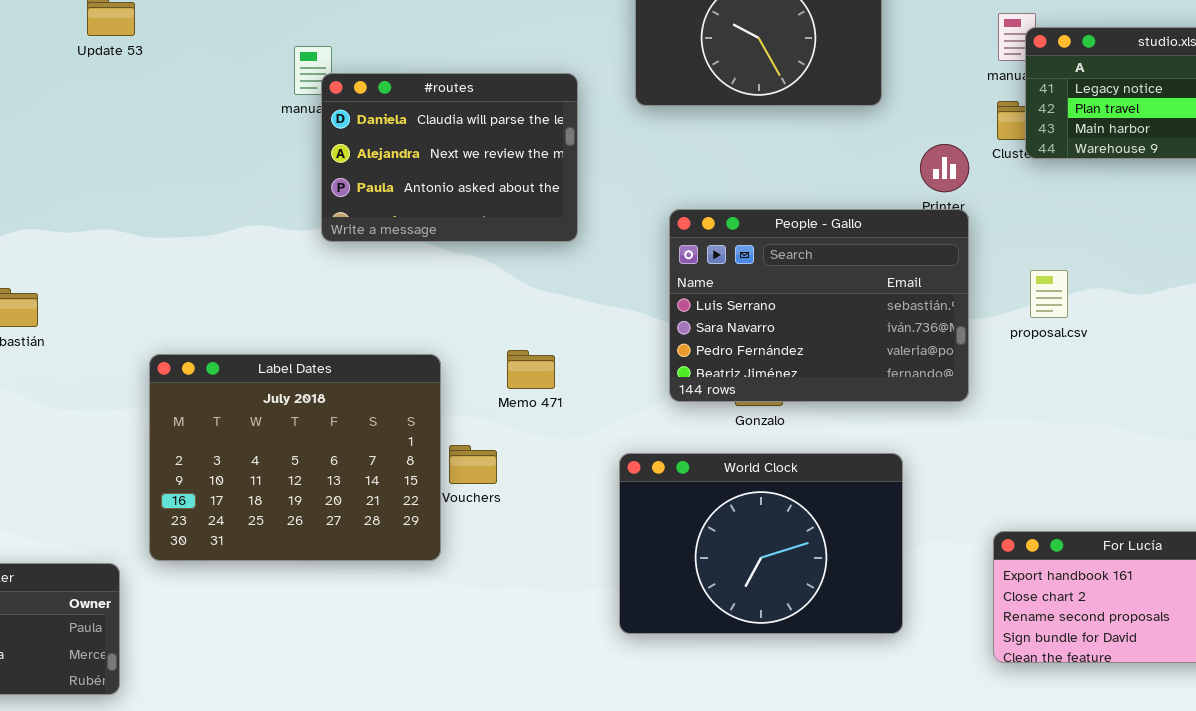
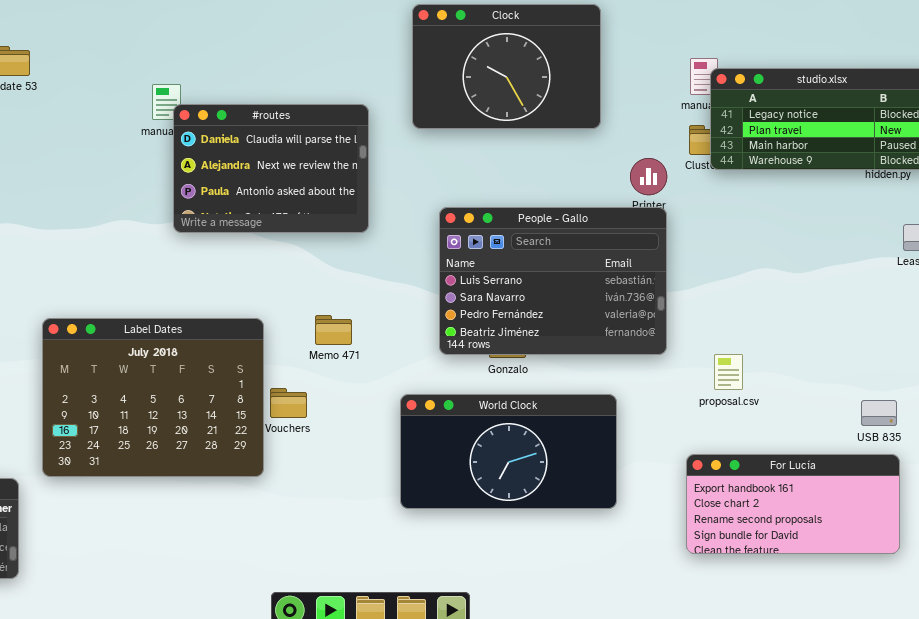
proposal.csv: [1030,270,1068,318] -> [714,354,743,390], moved
World Clock: [619,453,903,634] -> [400,394,617,509], resized

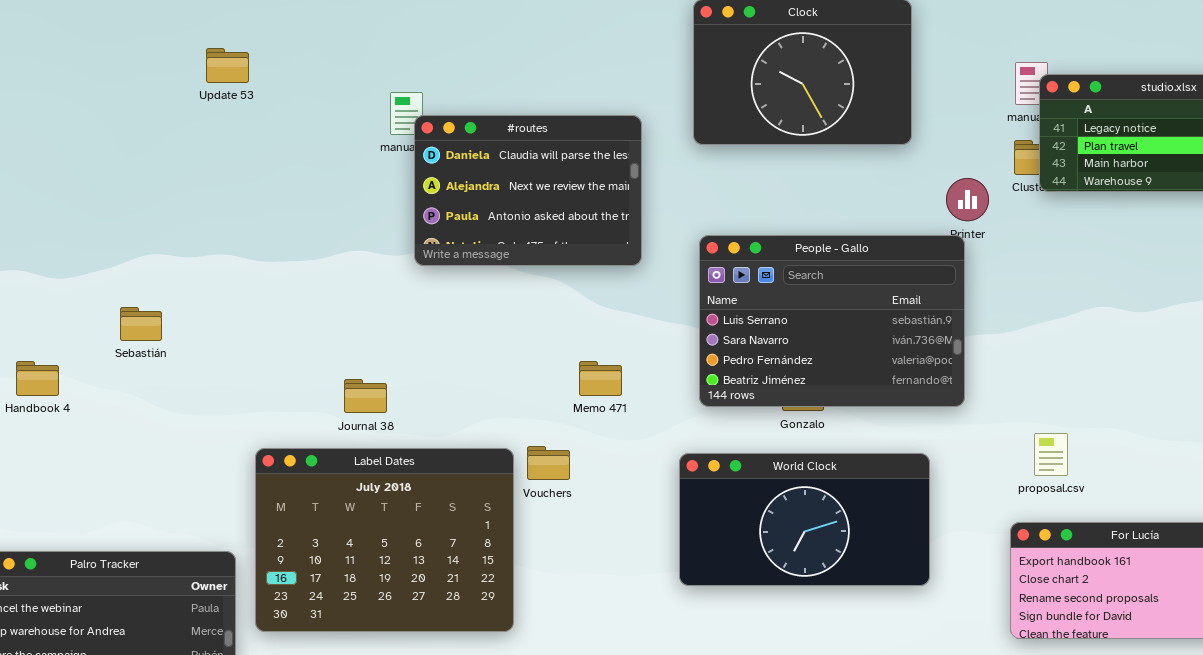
People - Gallo: [439,207,667,355] -> [699,235,965,407], moved
Label Dates: [42,318,264,477] -> [255,448,514,632], moved
proposal.csv: [714,354,743,390] -> [1034,433,1068,476], moved

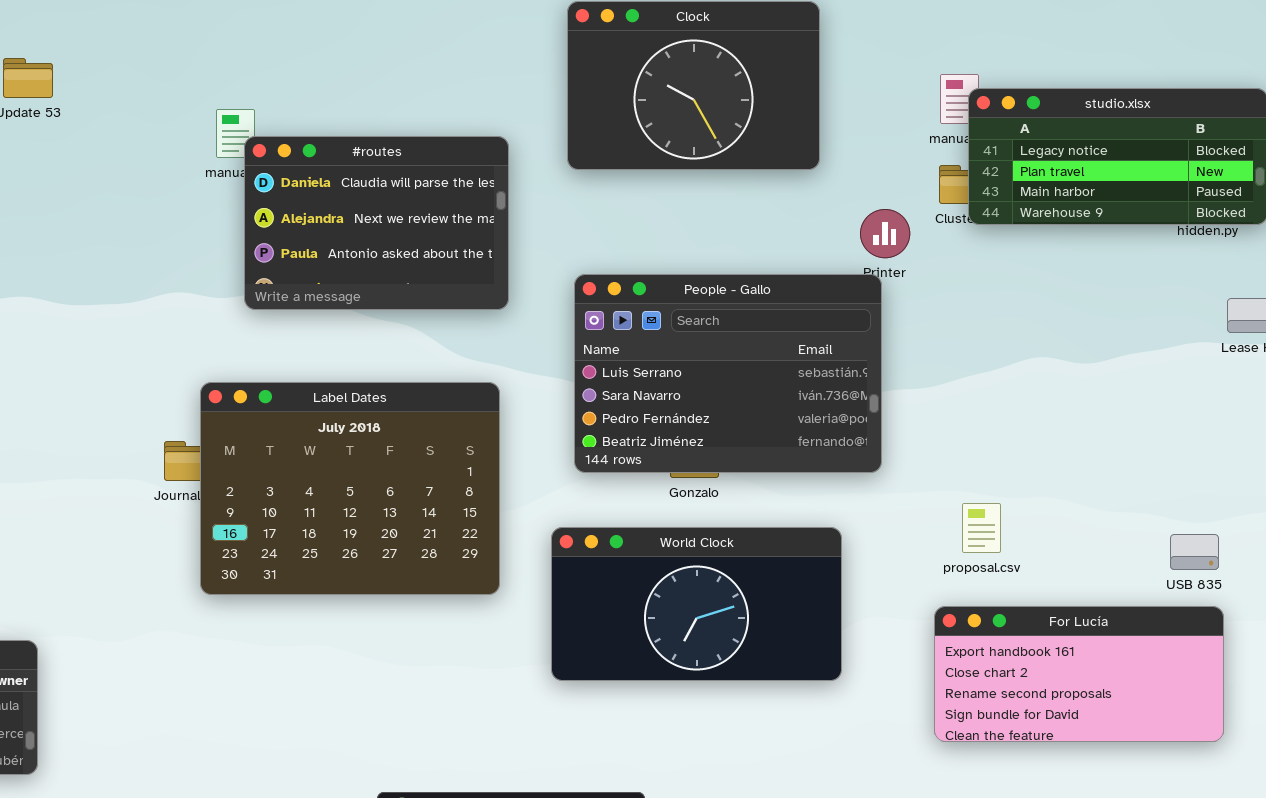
Label Dates: [255,448,514,632] -> [200,382,500,595], moved

